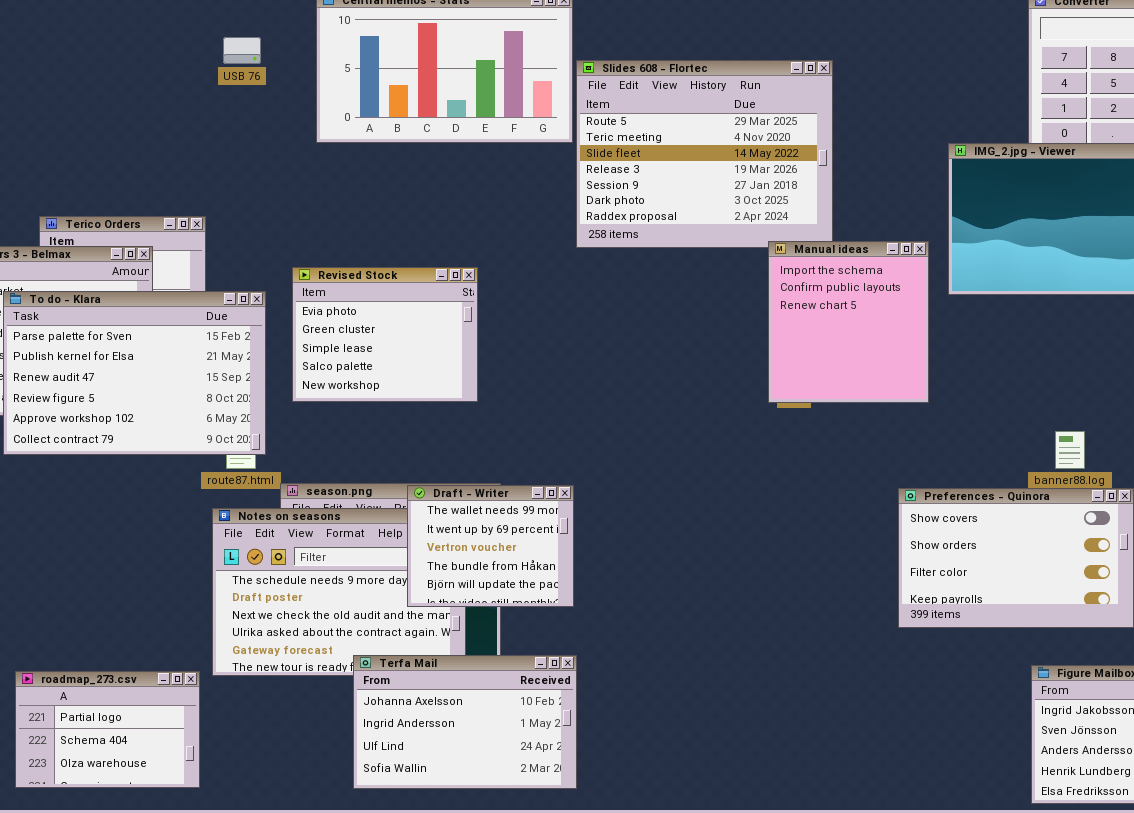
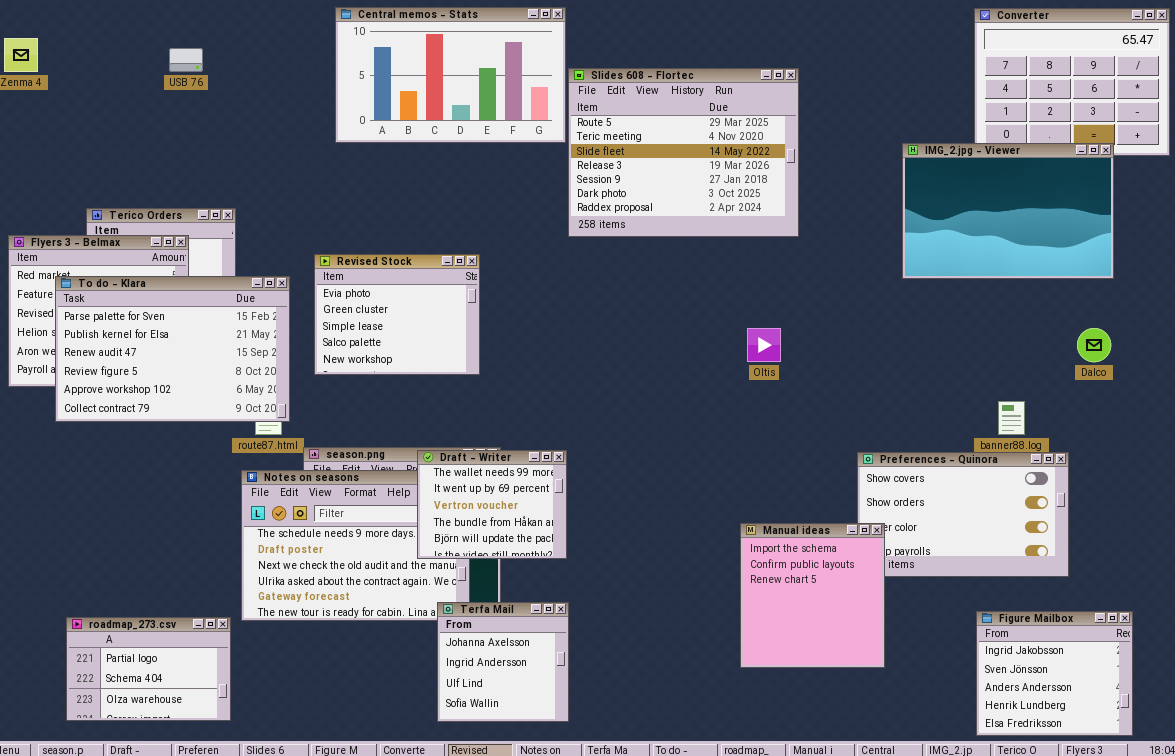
USB 76: [223,37,261,64] -> [169,48,203,72], moved
Manual ideas: [768,241,929,403] -> [740,523,885,668], moved
Terfa Mail: [353,655,577,789] -> [437,602,569,722], resized

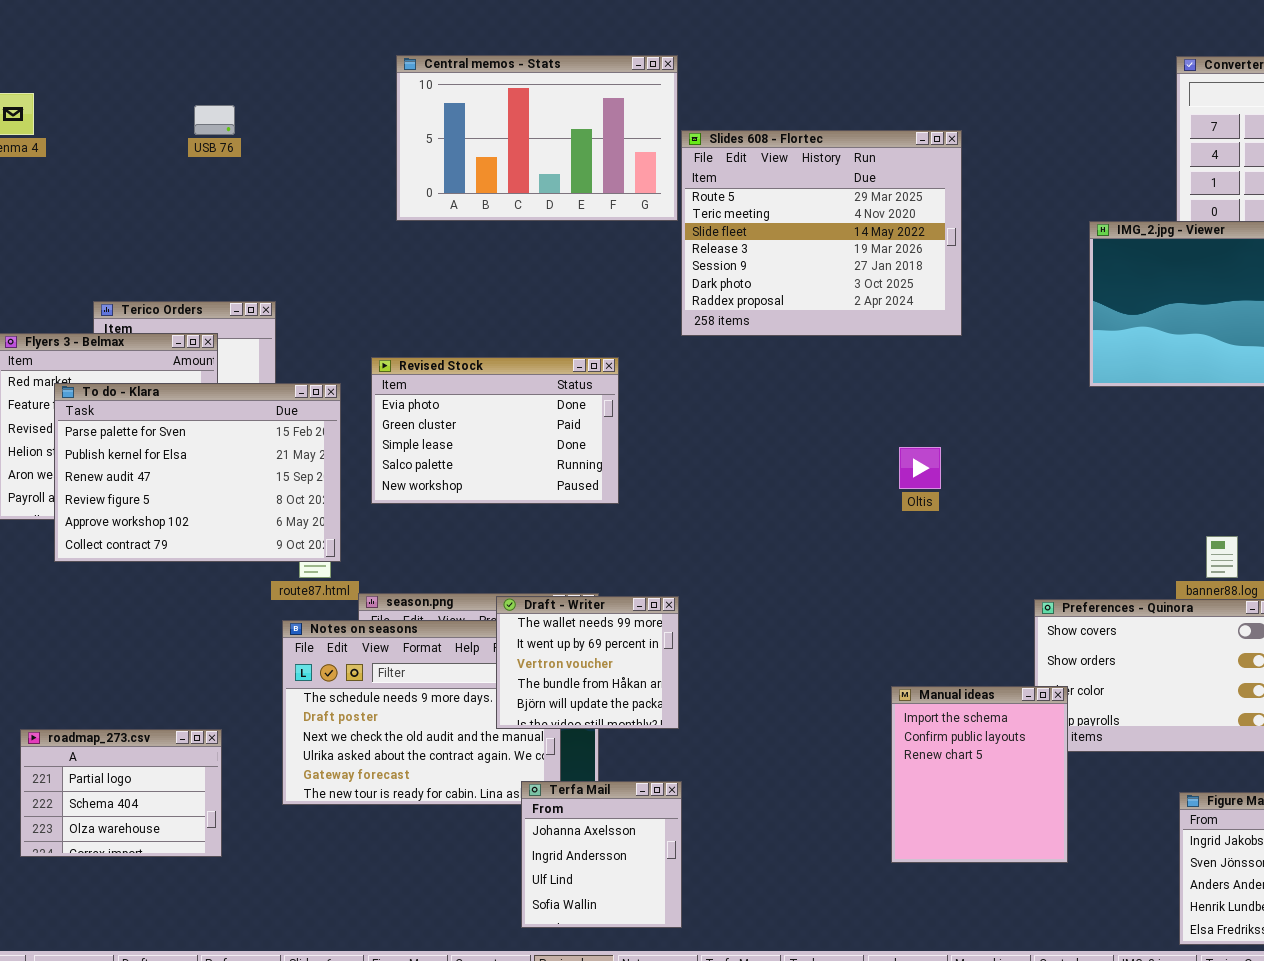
Revised Stock: [314,254,480,375] -> [371,357,619,504], resized
roadmap_273.csv: [66,617,231,721] -> [20,729,222,857], moved

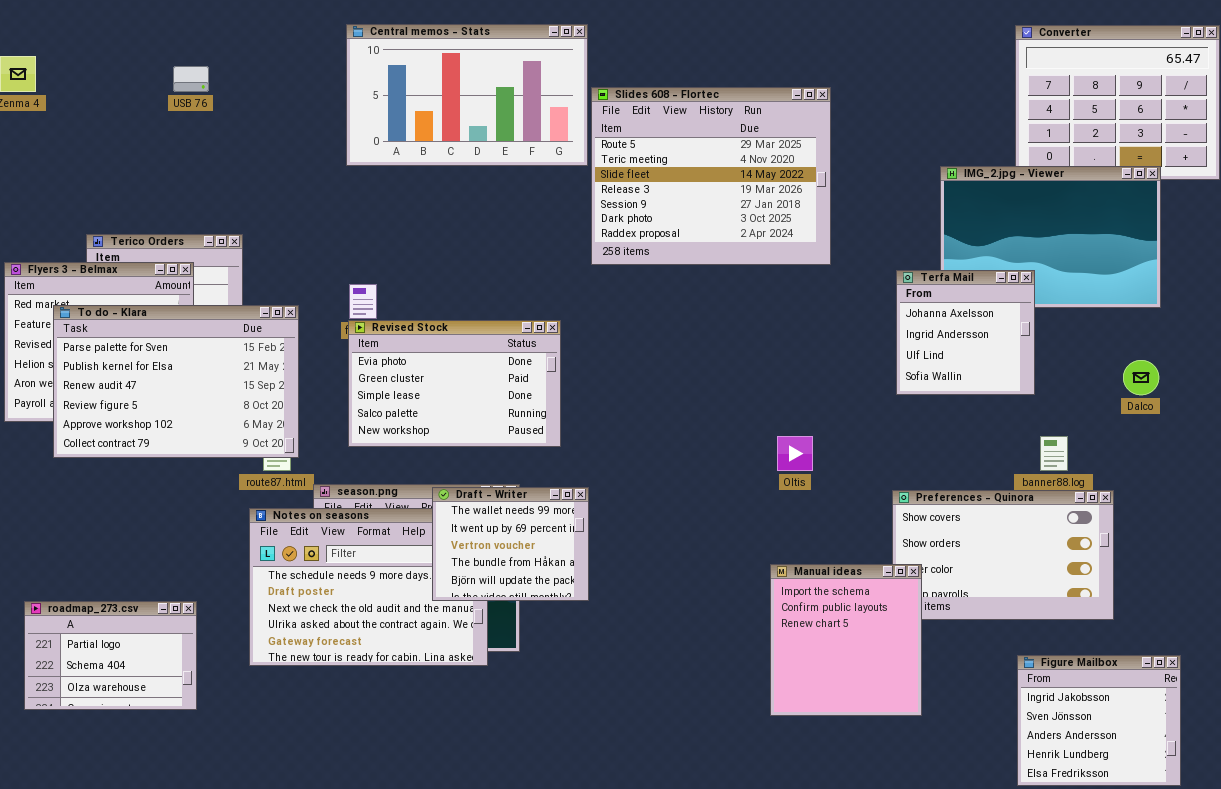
Revised Stock: [371,357,619,504] -> [348,320,561,447], moved
Oltis: [899,447,941,489] -> [777,436,813,471], moved
Terfa Mail: [521,781,682,928] -> [896,270,1035,395], moved

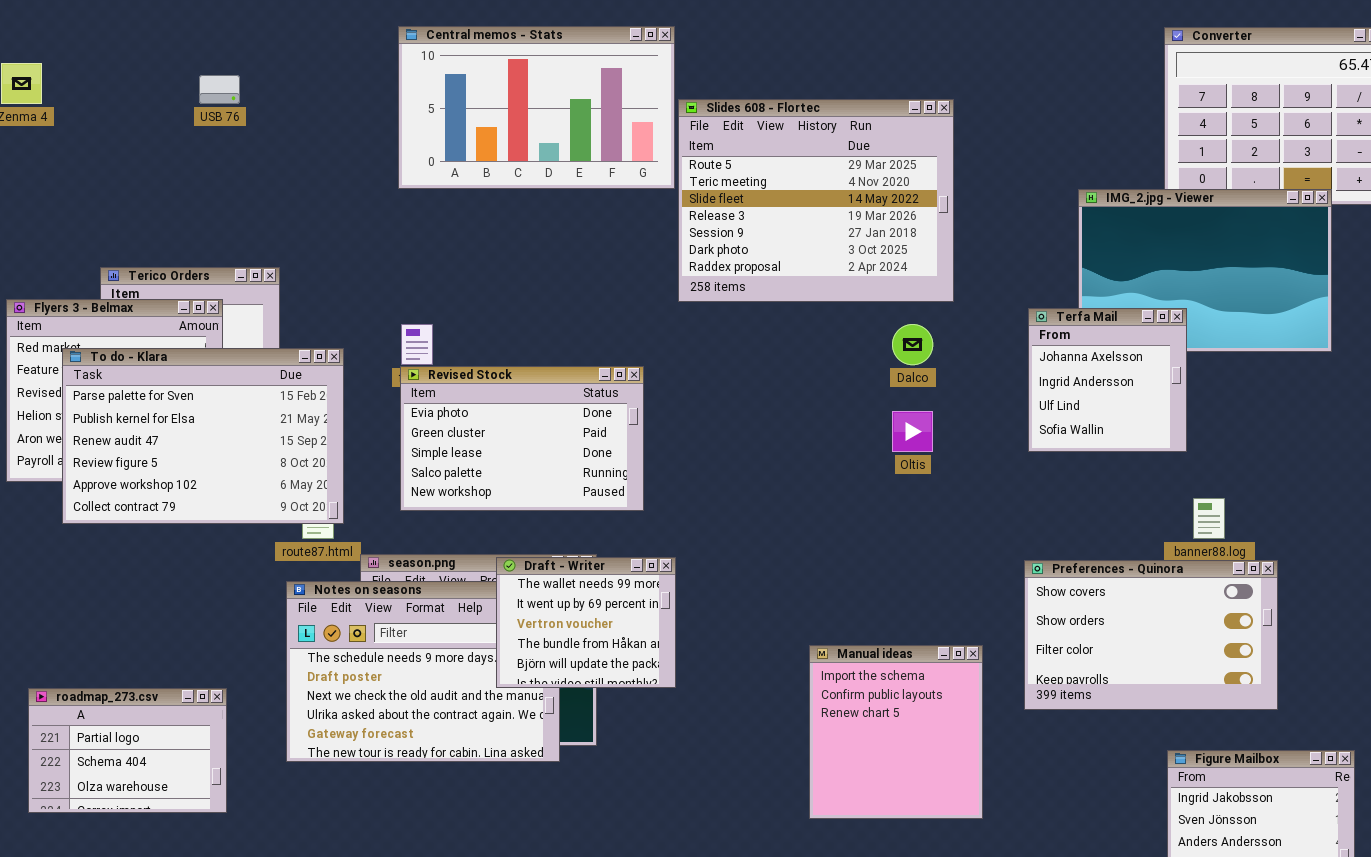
Dalco: [1123,360,1159,395] -> [892,324,933,365], moved
Oltis: [777,436,813,471] -> [892,411,933,452], moved
Manual ideas: [770,564,922,716] -> [809,645,983,819], moved

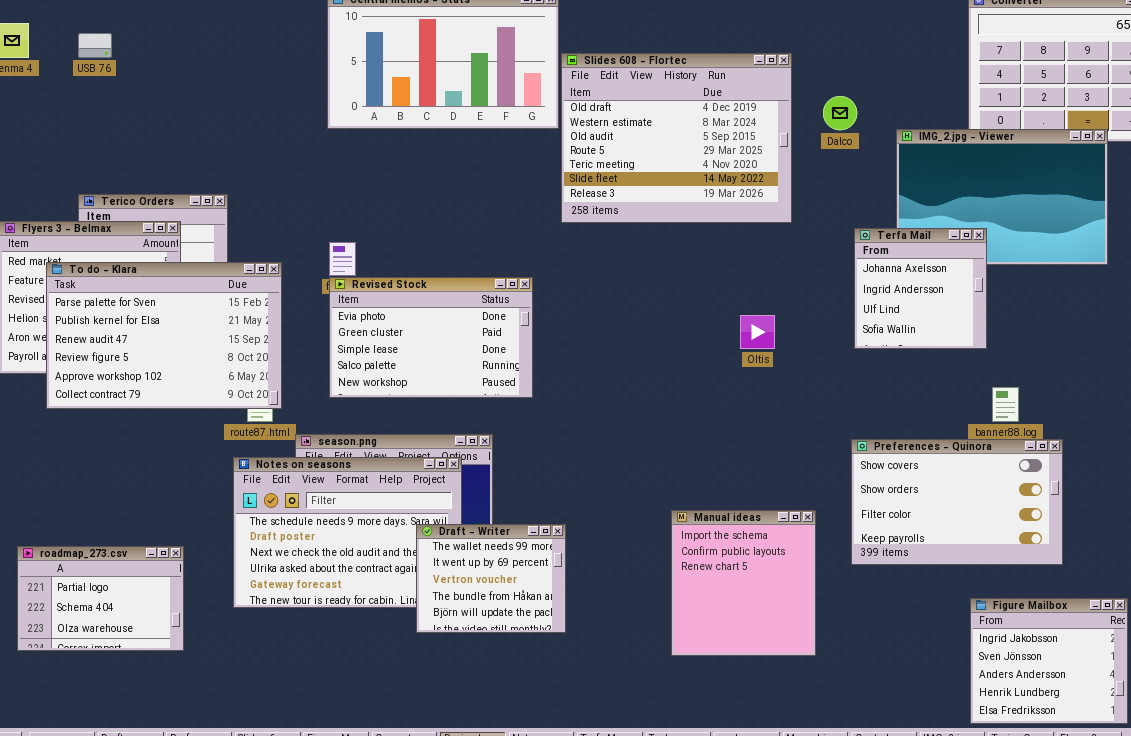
USB 76: [199,75,240,104] -> [78,33,112,58], moved
Slides 608 - Flortec: [678,99,954,302] -> [561,53,792,223], scrolled up 3 rows
Dalco: [892,324,933,365] -> [823,96,857,130], moved
Draft - Writer: [496,557,676,688] -> [416,524,566,633], moved

